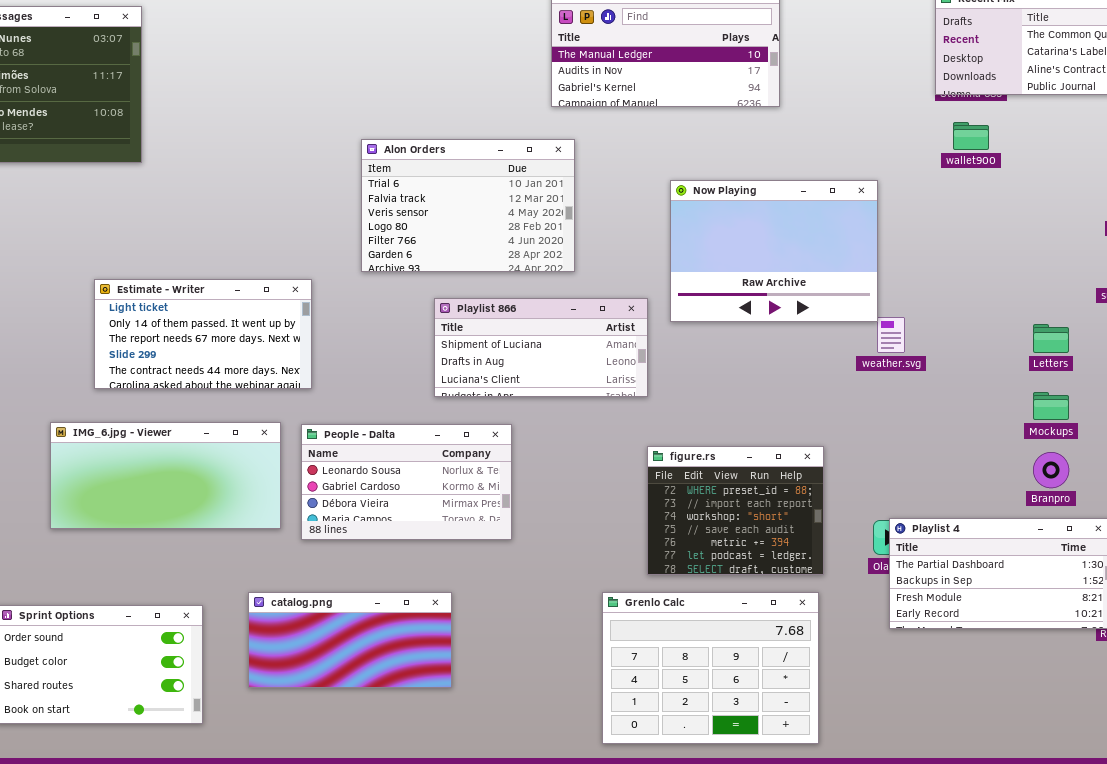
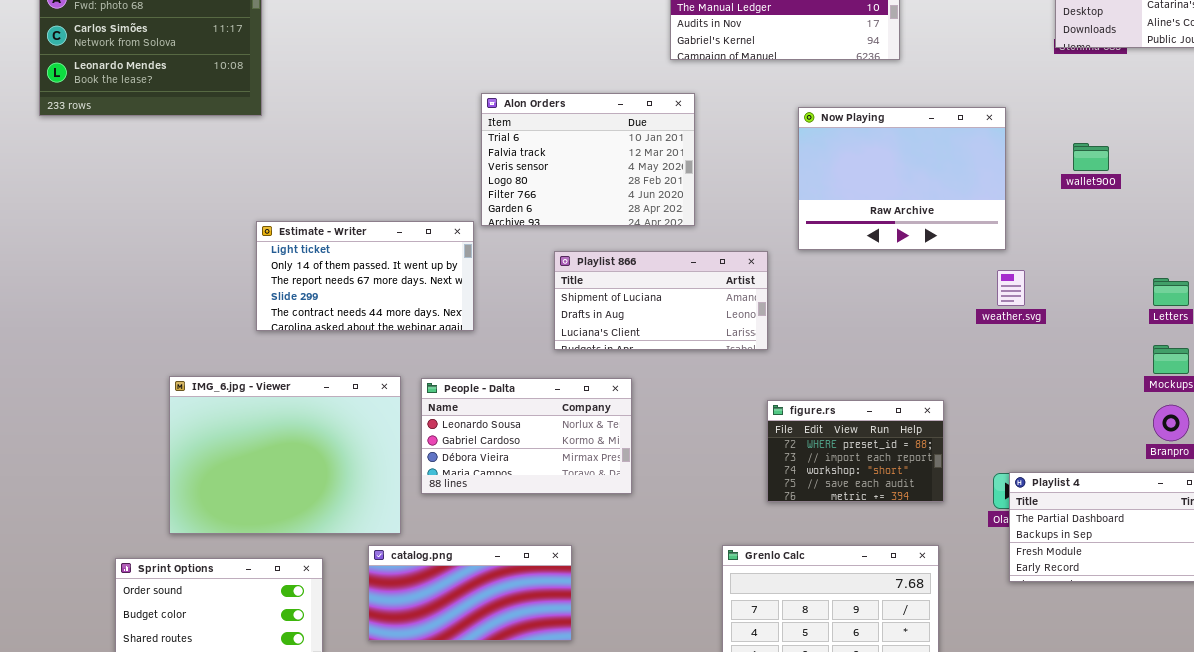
wallet900: [953,122,989,150] -> [1073,143,1109,171], moved
Now Playing: [670,180,878,322] -> [798,107,1006,250], moved
Estimate - Writer: [94,279,312,389] -> [256,221,474,331], moved
IMG_6.jpg - Viewer: [50,422,281,529] -> [169,376,401,534], resized
figure.rs: [647,446,824,575] -> [767,400,944,502], resized

